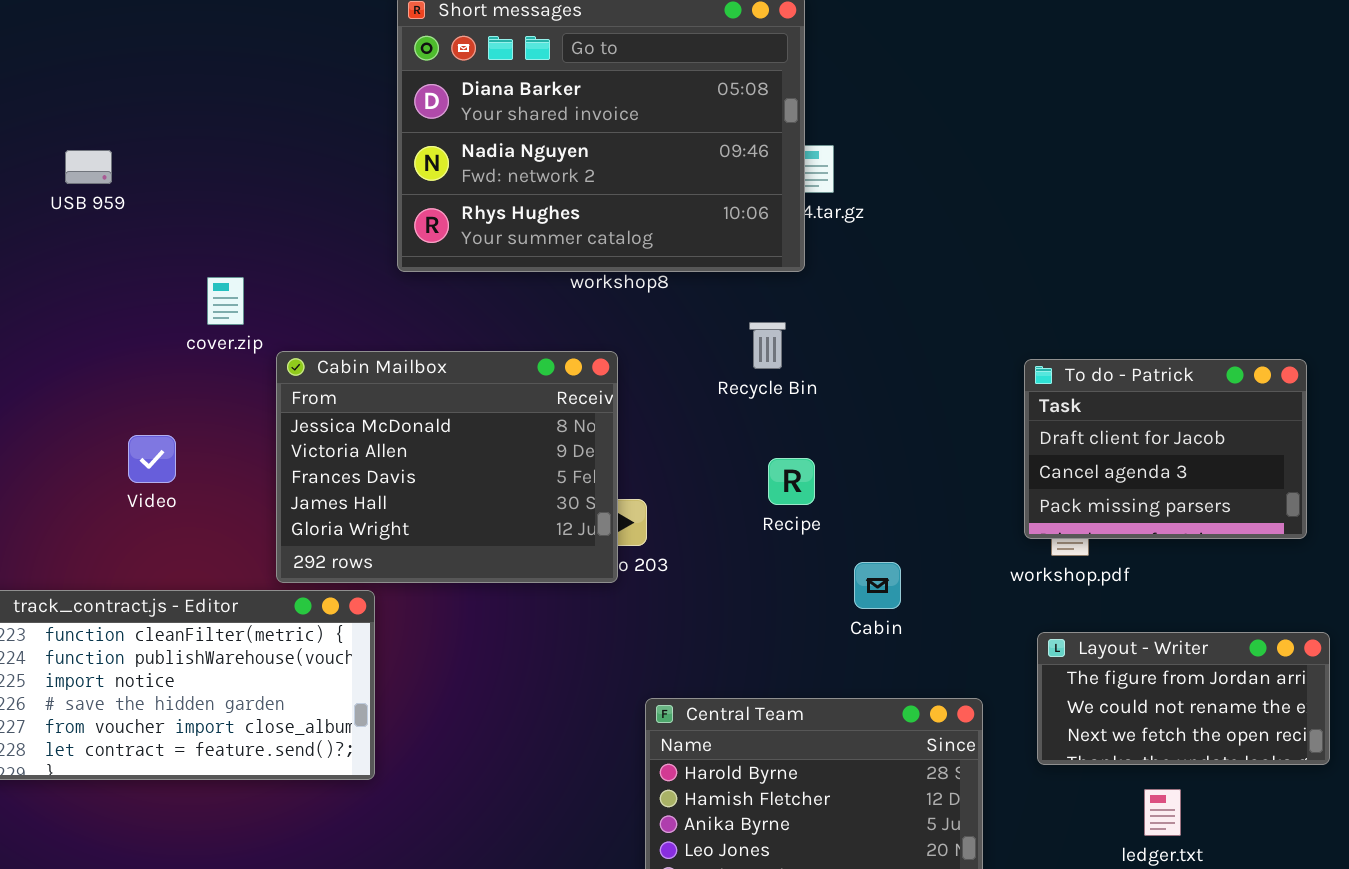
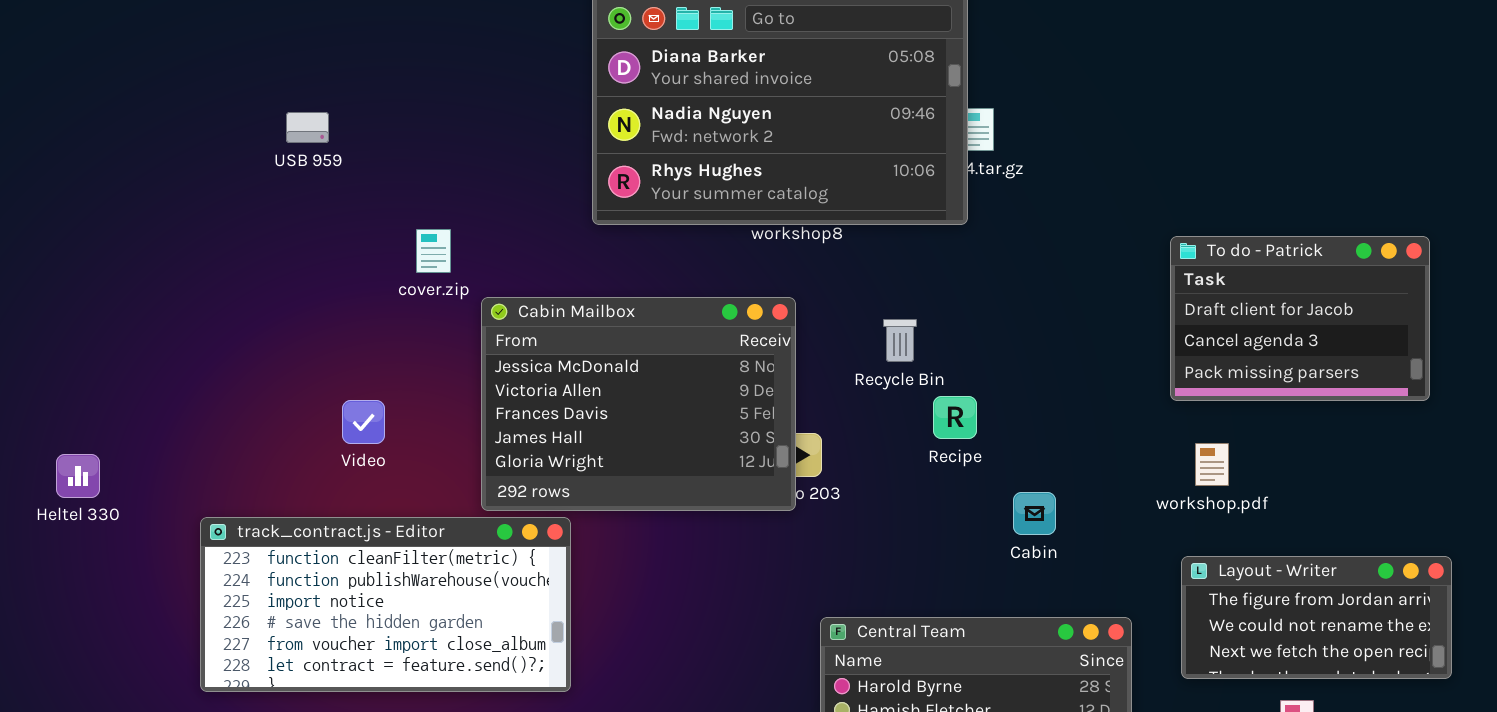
Recycle Bin: [749,322,786,369] -> [883,319,917,362], moved
To do - Patrick: [1024,359,1307,539] -> [1170,236,1430,401], moved
Video: [128,435,176,483] -> [342,400,385,444], moved

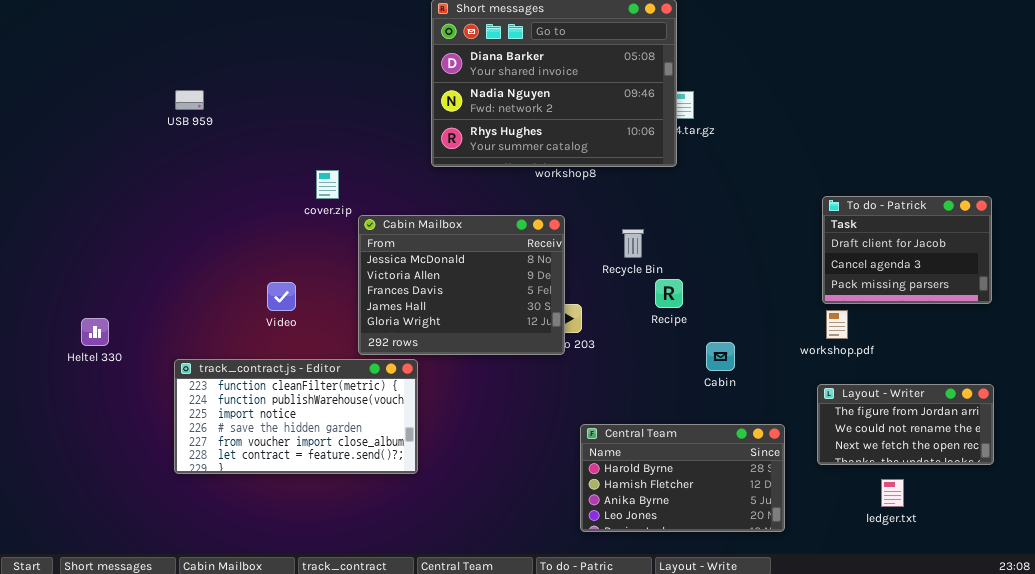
USB 959: [286,112,329,143] -> [175,90,204,110], moved
To do - Patrick: [1170,236,1430,401] -> [822,196,992,304], moved

